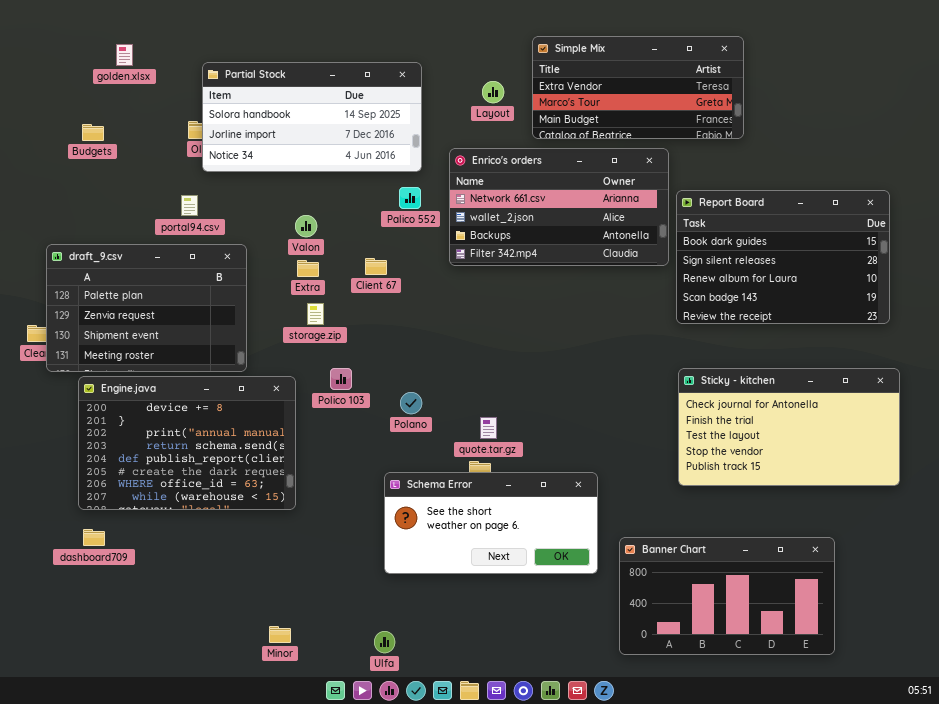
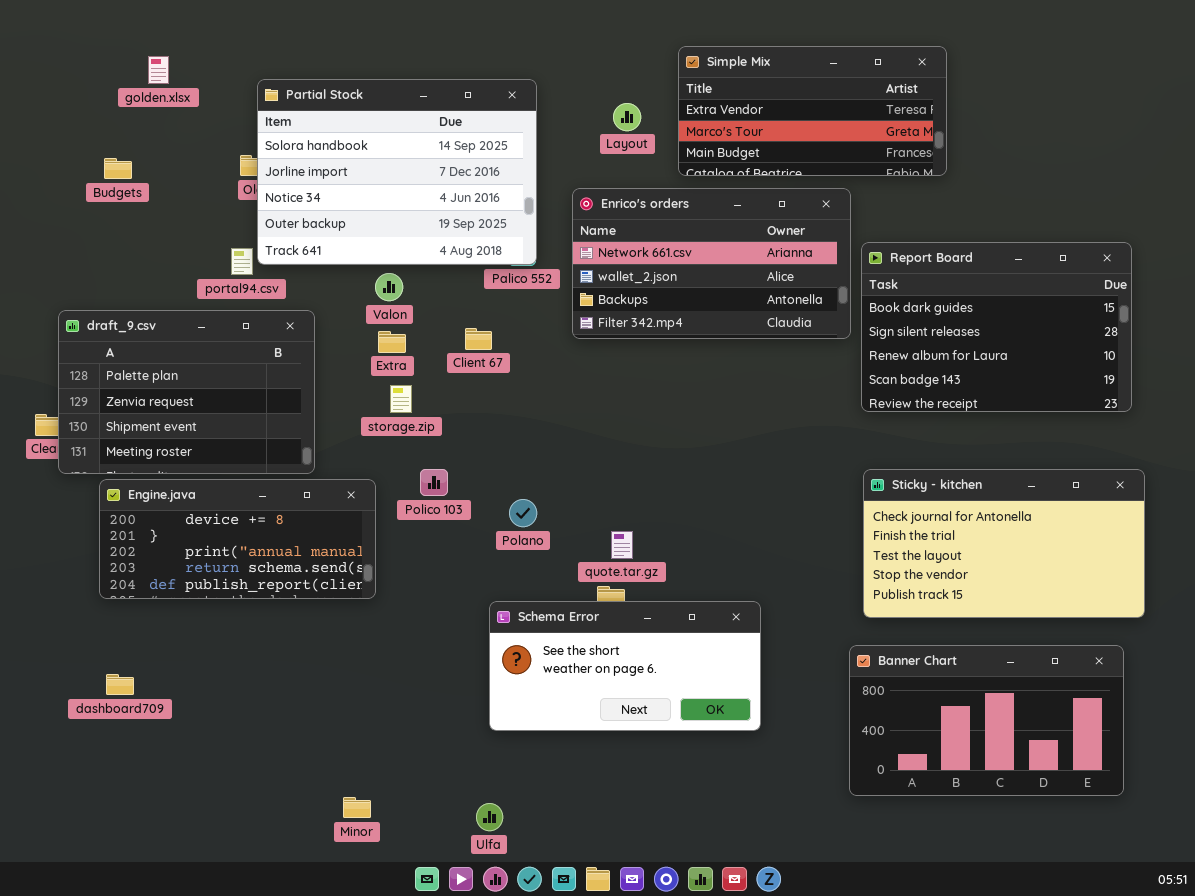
Partial Stock: [202,62,422,172] -> [257,79,537,265], resized
Engine.java: [78,376,296,510] -> [99,479,376,599], resized
Banner Chart: [619,537,835,655] -> [849,645,1124,796], moved

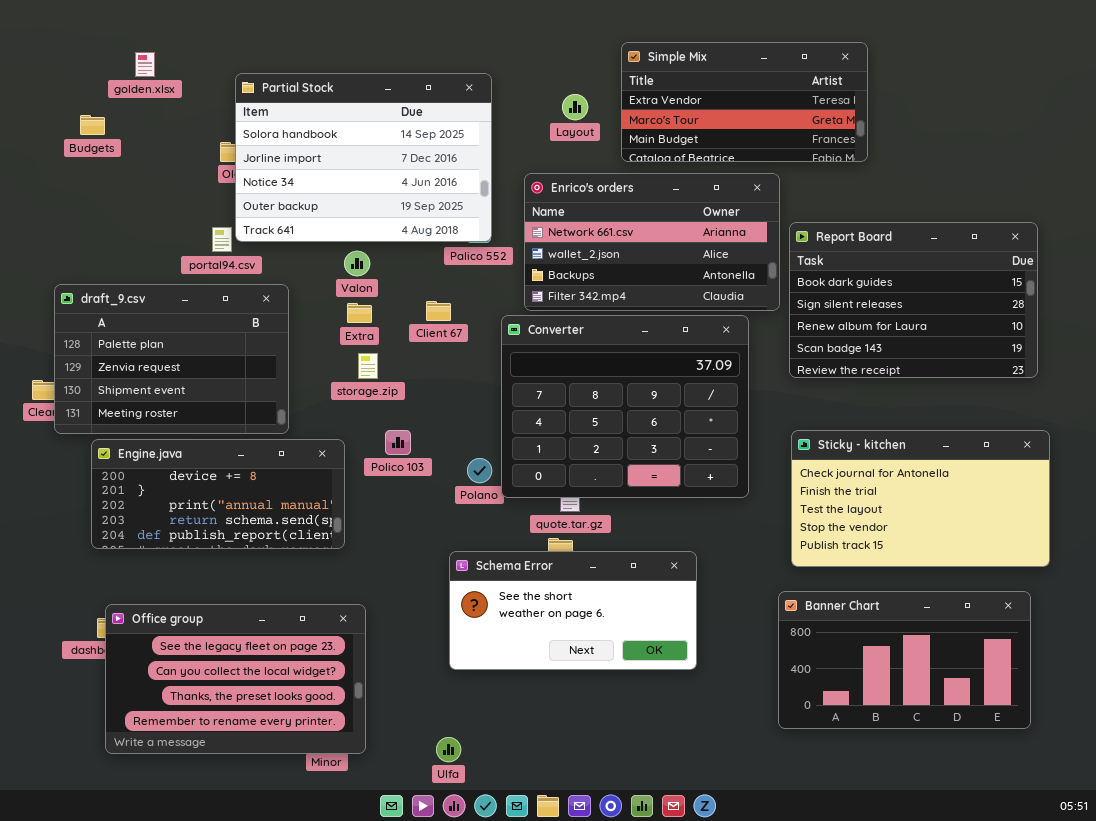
Budgets: [104,158,132,179] -> [80,115,105,135], moved
Converter: none -> [501,315,749,498], opened
Office group: none -> [105,604,366,754], opened

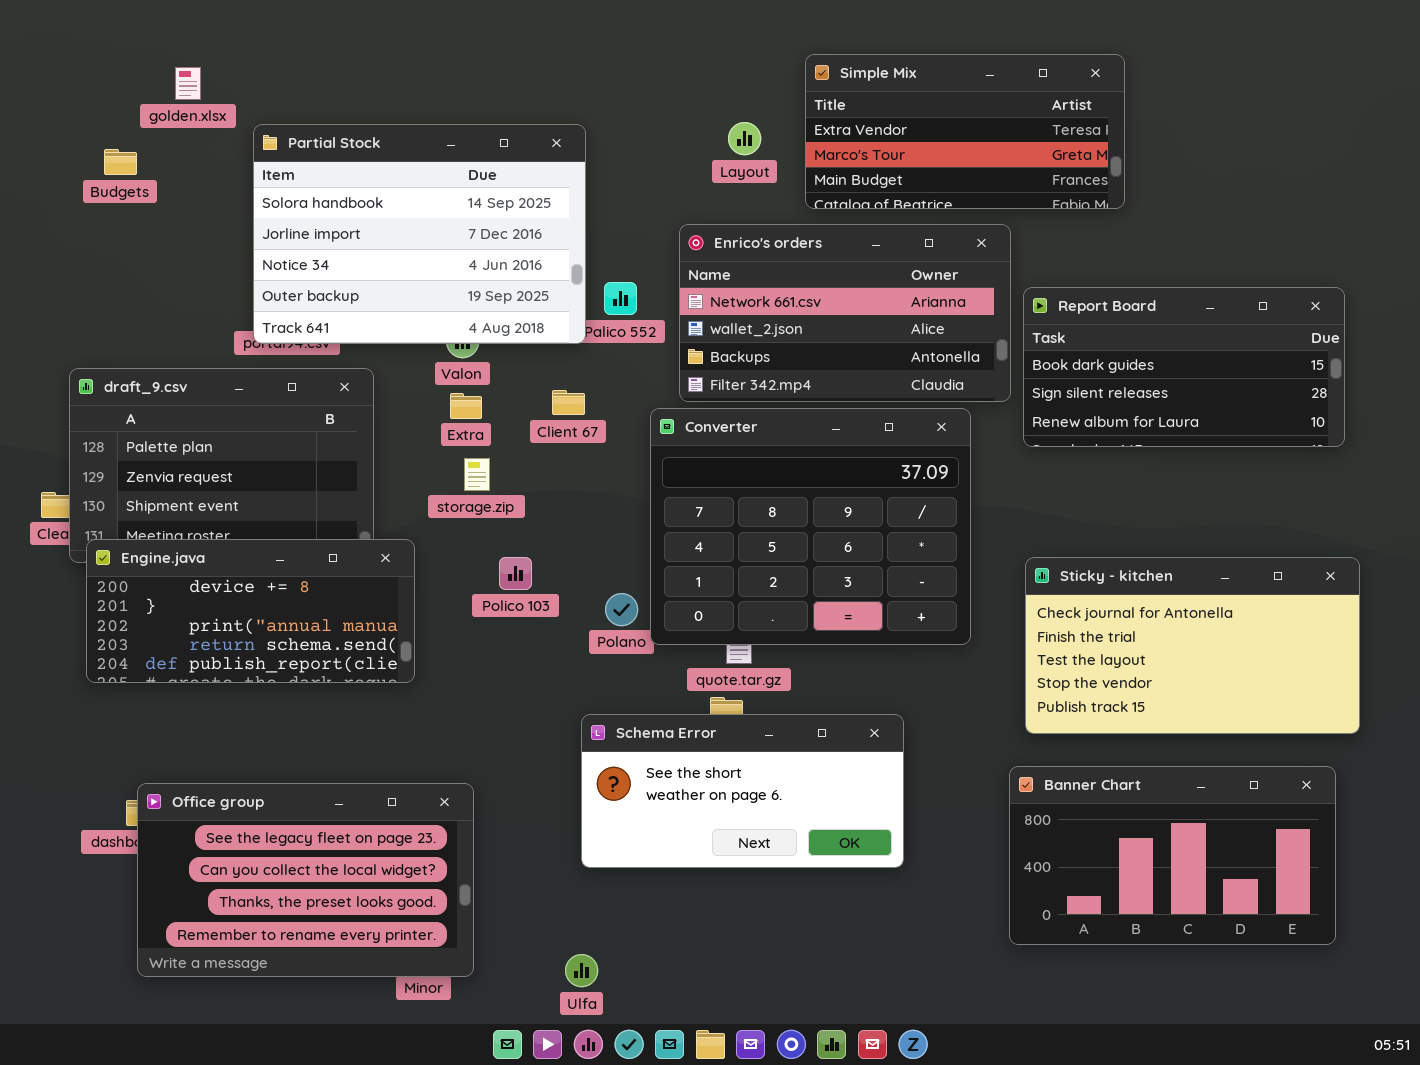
Partial Stock: [235,73,492,242] -> [253,124,586,344], moved
Report Board: [789,222,1038,378] -> [1023,287,1345,447], resized
Engine.java: [91,439,345,549] -> [86,539,415,683], moved

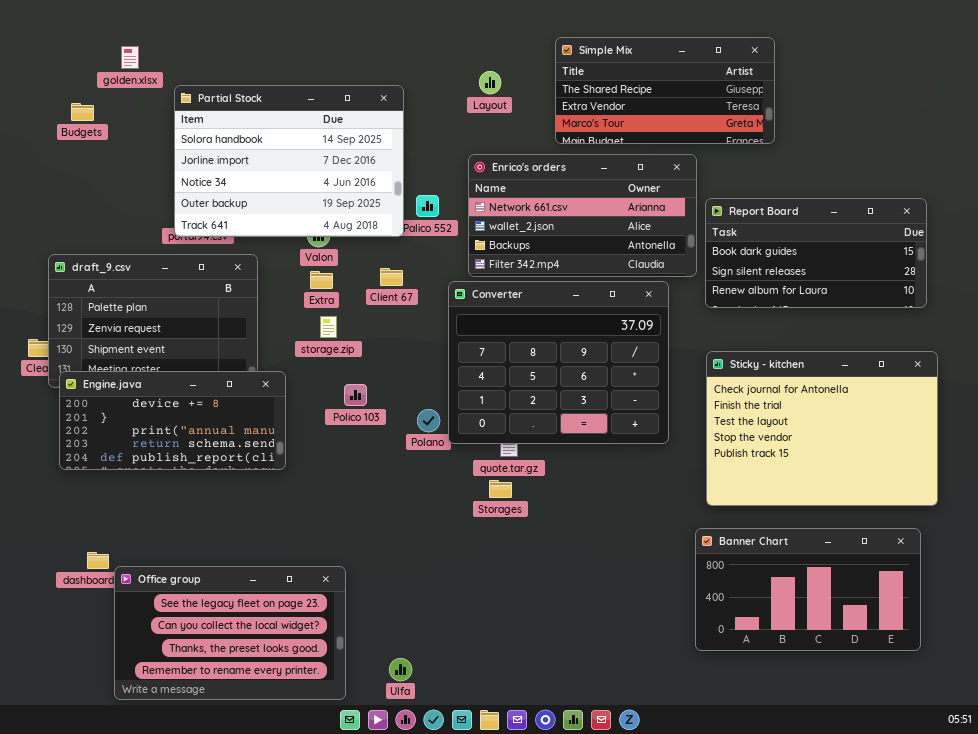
Simple Mix: [805,54,1125,209] -> [555,37,775,144], scrolled up 1 row
Layout: [728,122,761,155] -> [479,71,501,94], moved
Sticky - kitchen: [1025,557,1360,734] -> [706,351,938,506], resized
Schema Error: [581,714,904,868] -> none, closed
Office group: [137,783,474,977] -> [114,566,346,700], moved

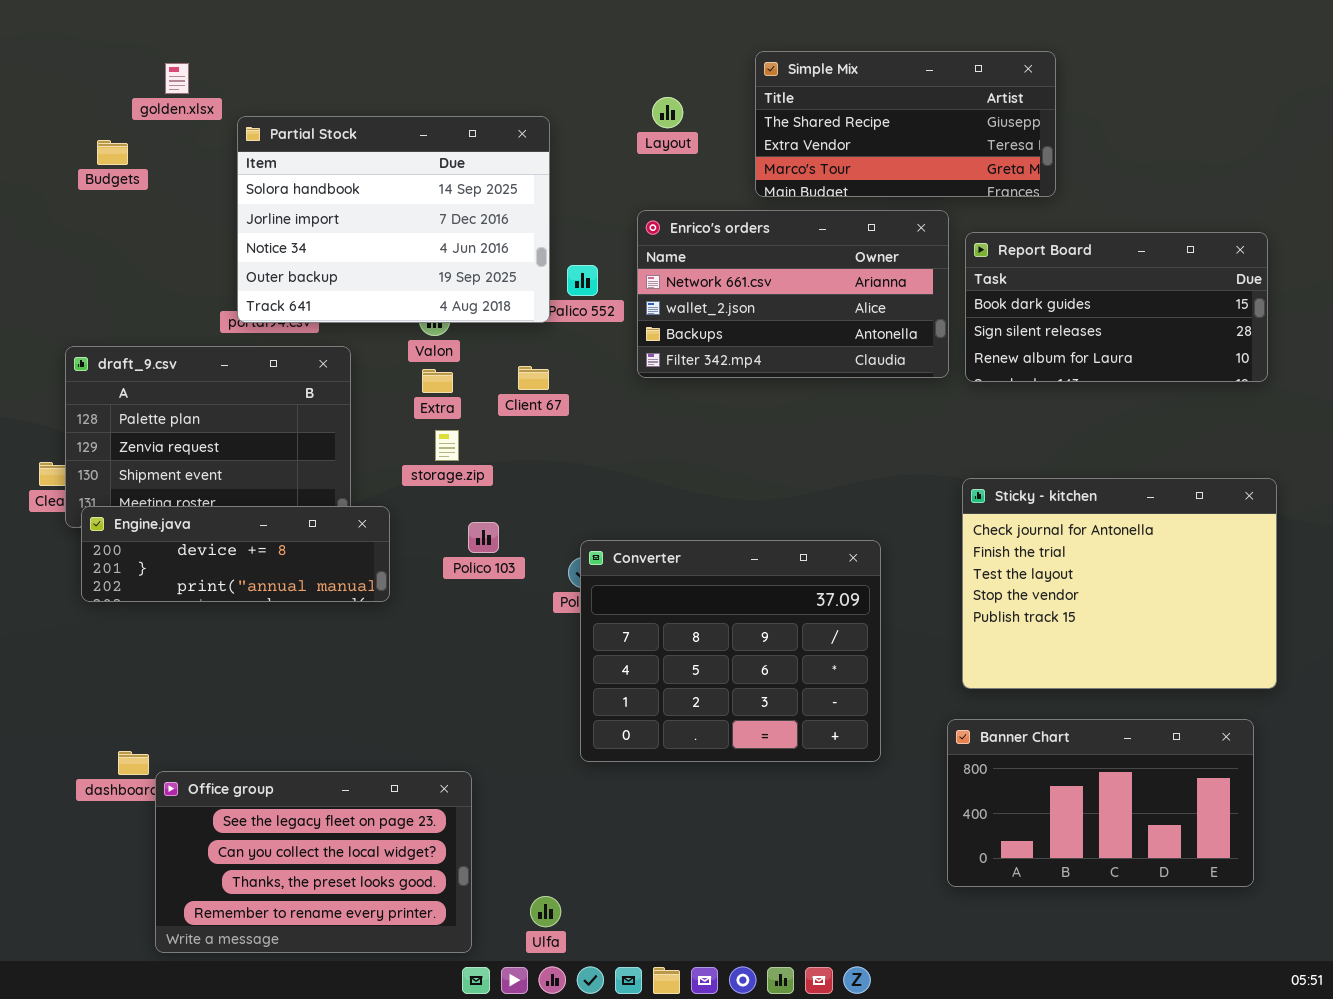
Report Board: [705,198,927,308] -> [965,232,1268,382], moved
Converter: [448,281,669,444] -> [580,540,881,762], moved
Engine.java: [59,371,286,470] -> [81,506,390,602], resized

